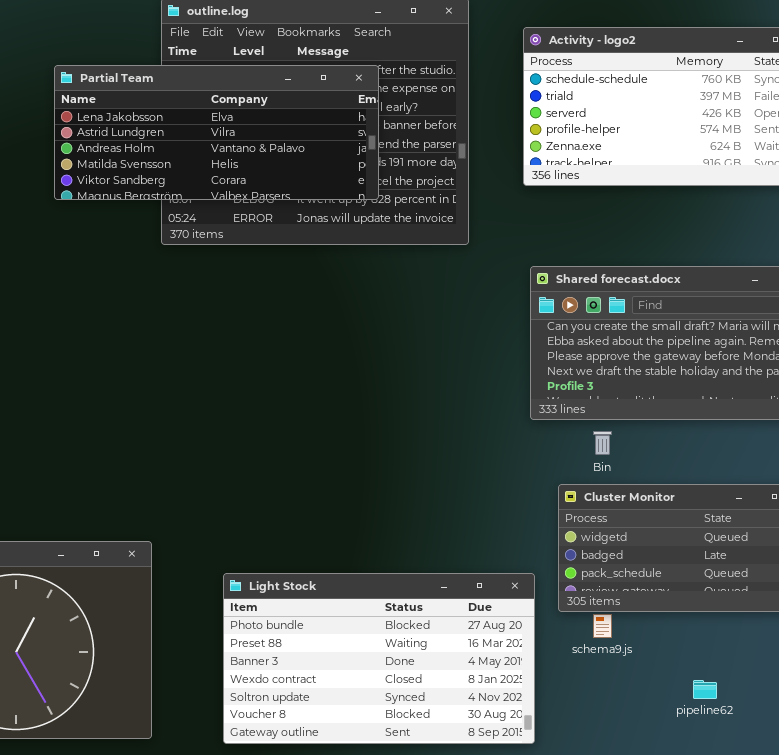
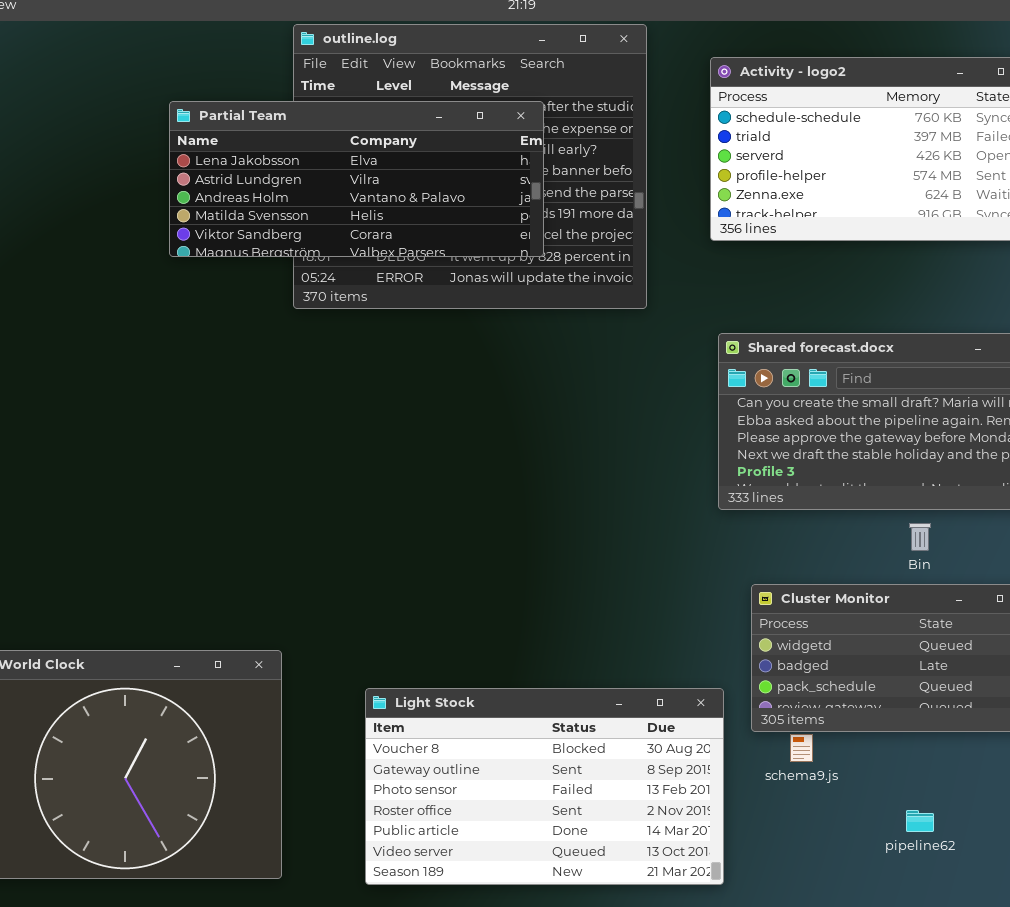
Bin: [593,431,612,455] -> [909,523,931,551], moved
Light Stock: [223,573,535,744] -> [365,688,724,885], scrolled down 5 rows

